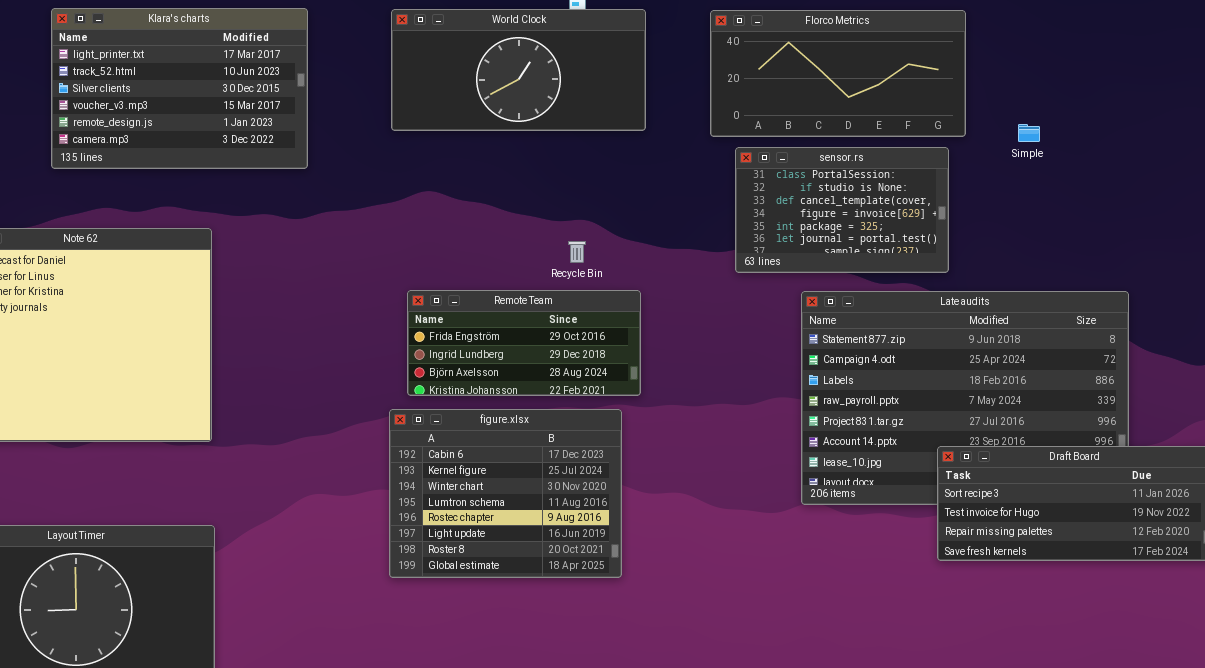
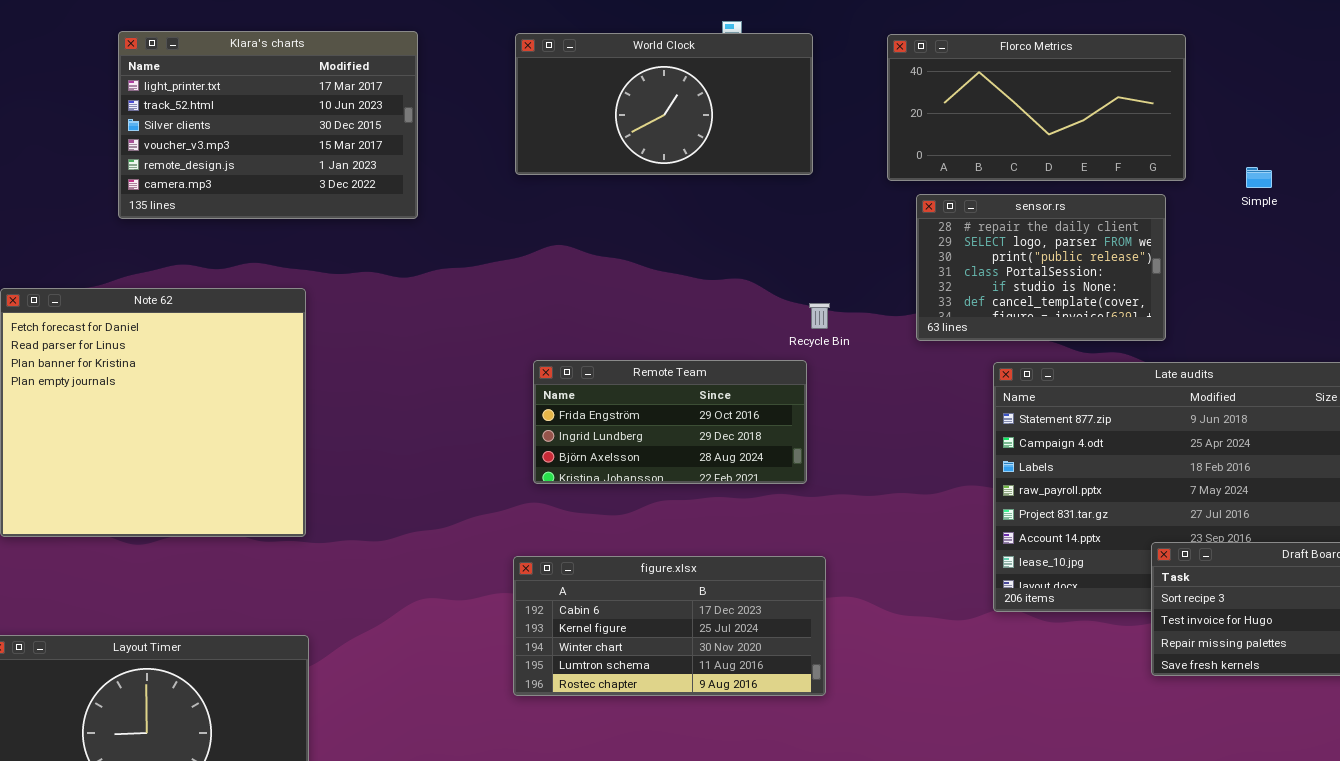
sensor.rs: [735,147,949,273] -> [916,194,1166,341], scrolled up 3 rows
Recycle Bin: [568,241,586,263] -> [809,303,830,329], moved
figure.xlsx: [389,409,622,578] -> [513,556,826,696], resized

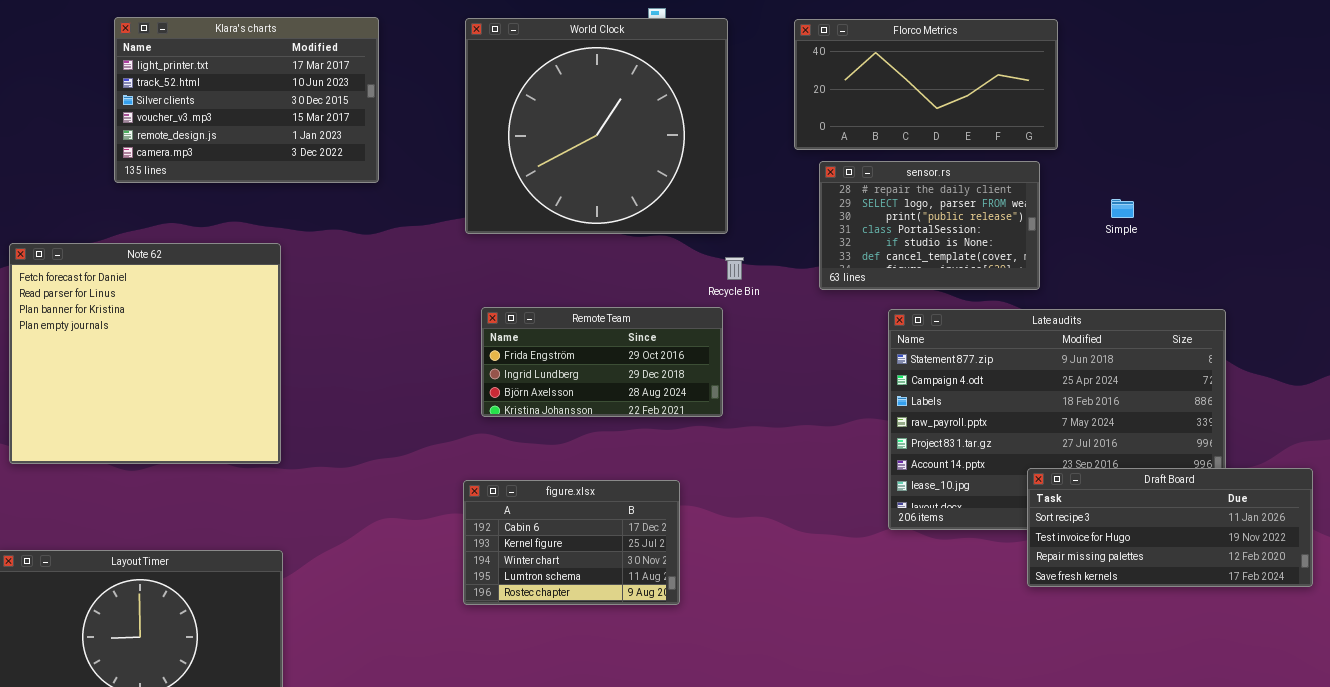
World Clock: [515,33,813,175] -> [465,18,728,234], resized
Simple: [1246,167,1272,188] -> [1111,199,1134,218], moved
figure.xlsx: [513,556,826,696] -> [463,480,680,605], resized

